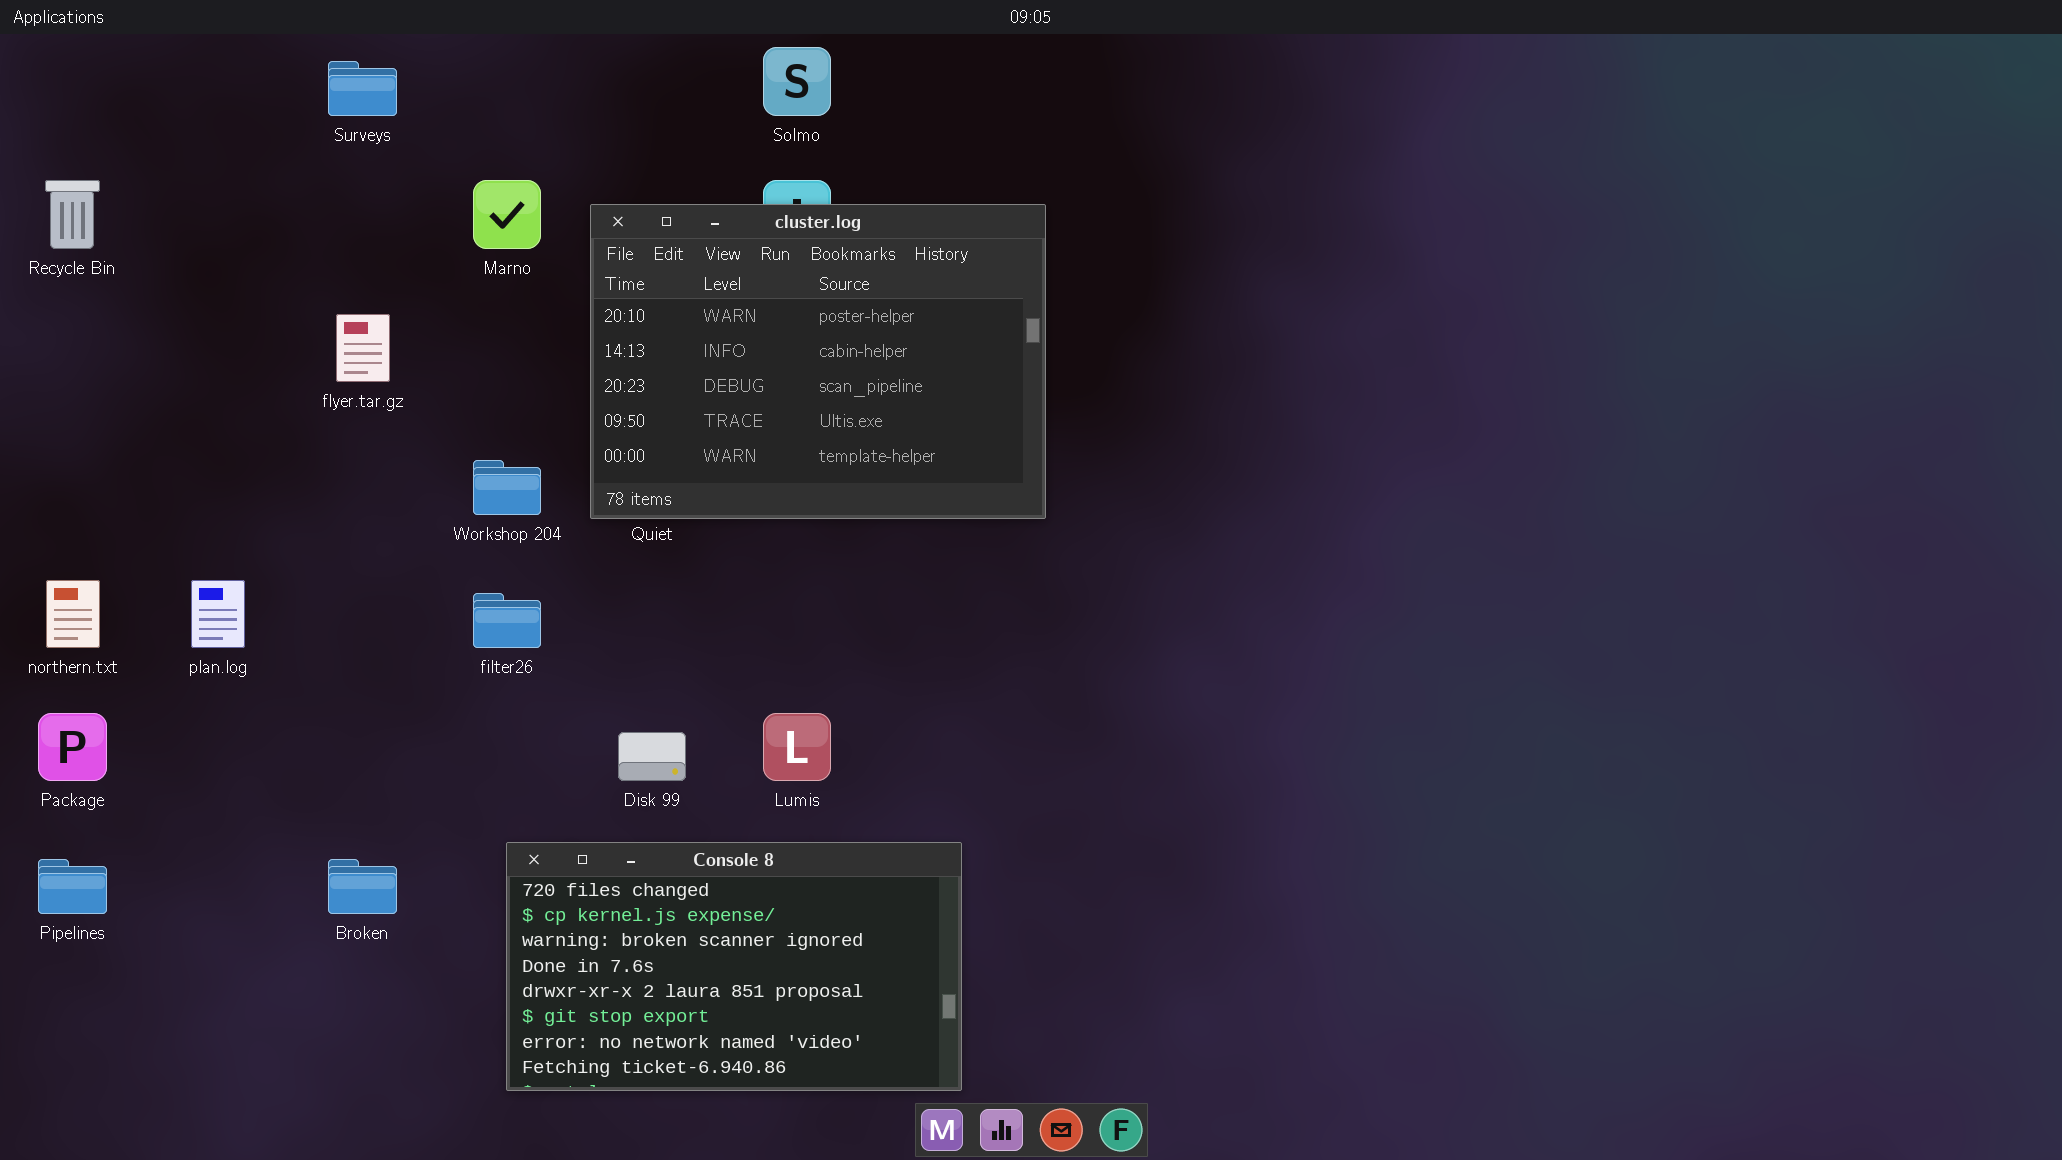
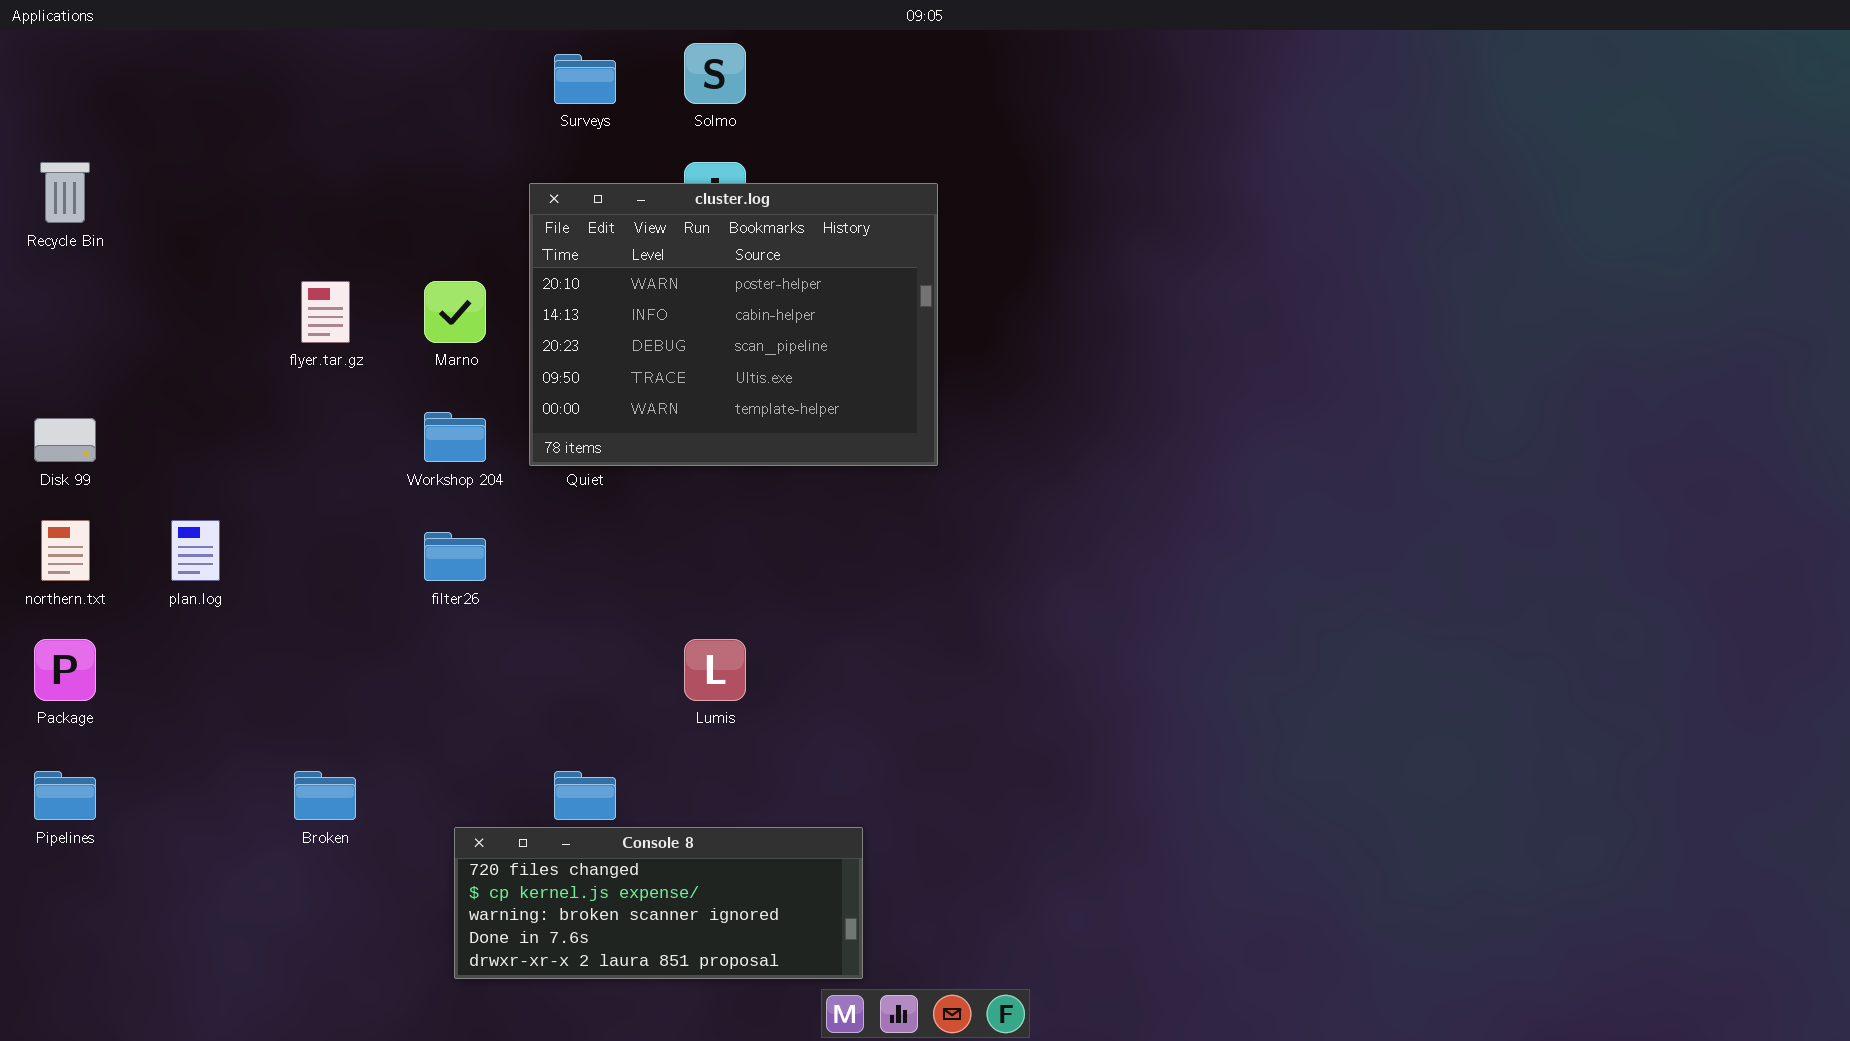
Surveys: [328,61,397,116] -> [554,54,616,104], moved
Marno: [473,180,541,249] -> [424,281,486,343], moved
Disk 99: [618,732,686,781] -> [34,418,96,462], moved
Console 8: [506,842,962,1091] -> [454,827,863,979], resized

